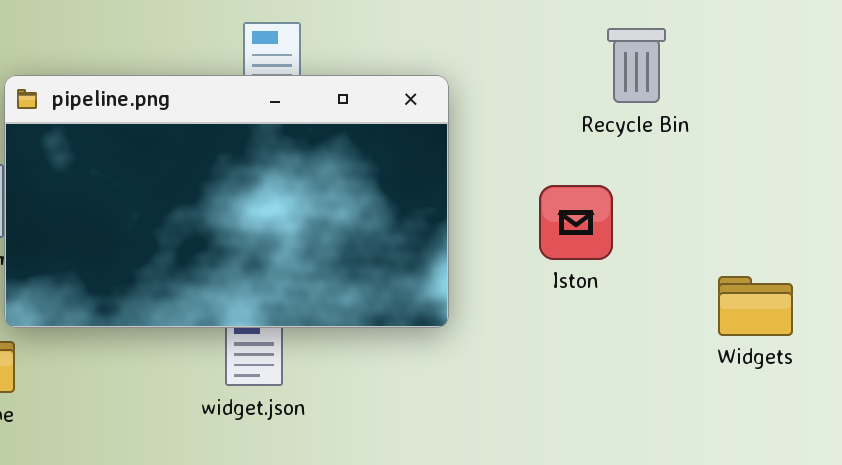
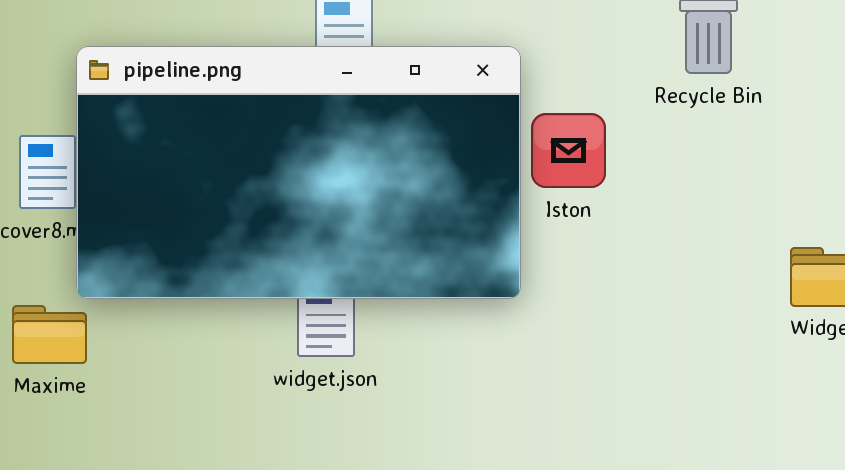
Iston: [539,185,613,260] -> [531,113,606,188], moved

